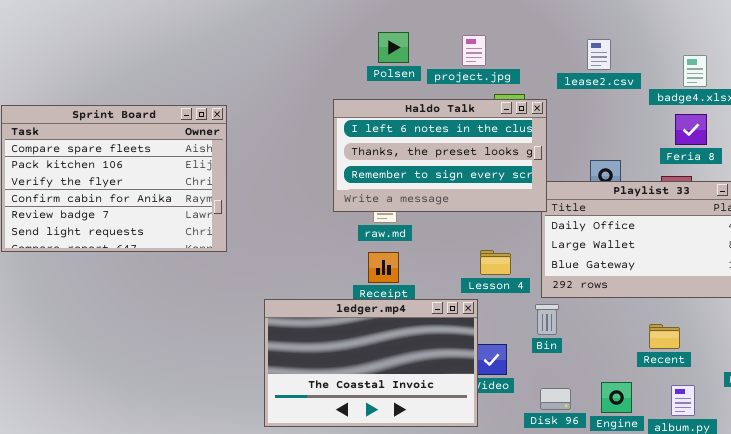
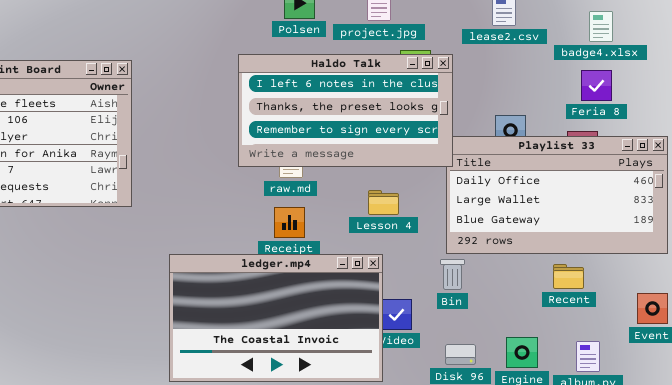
Lesson 4: [480,250,511,275] -> [368,190,399,215], moved
Recent: [649,324,680,349] -> [553,264,584,289], moved

